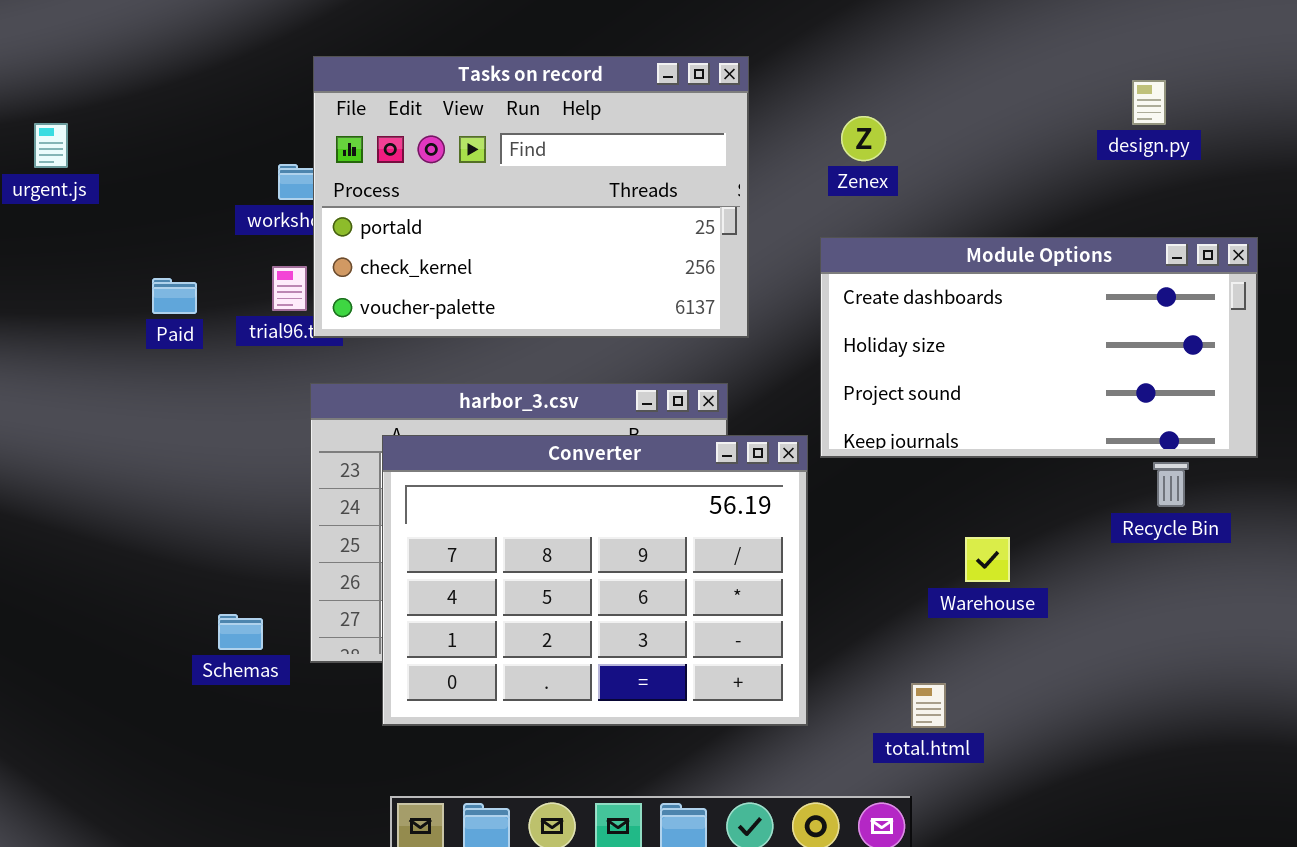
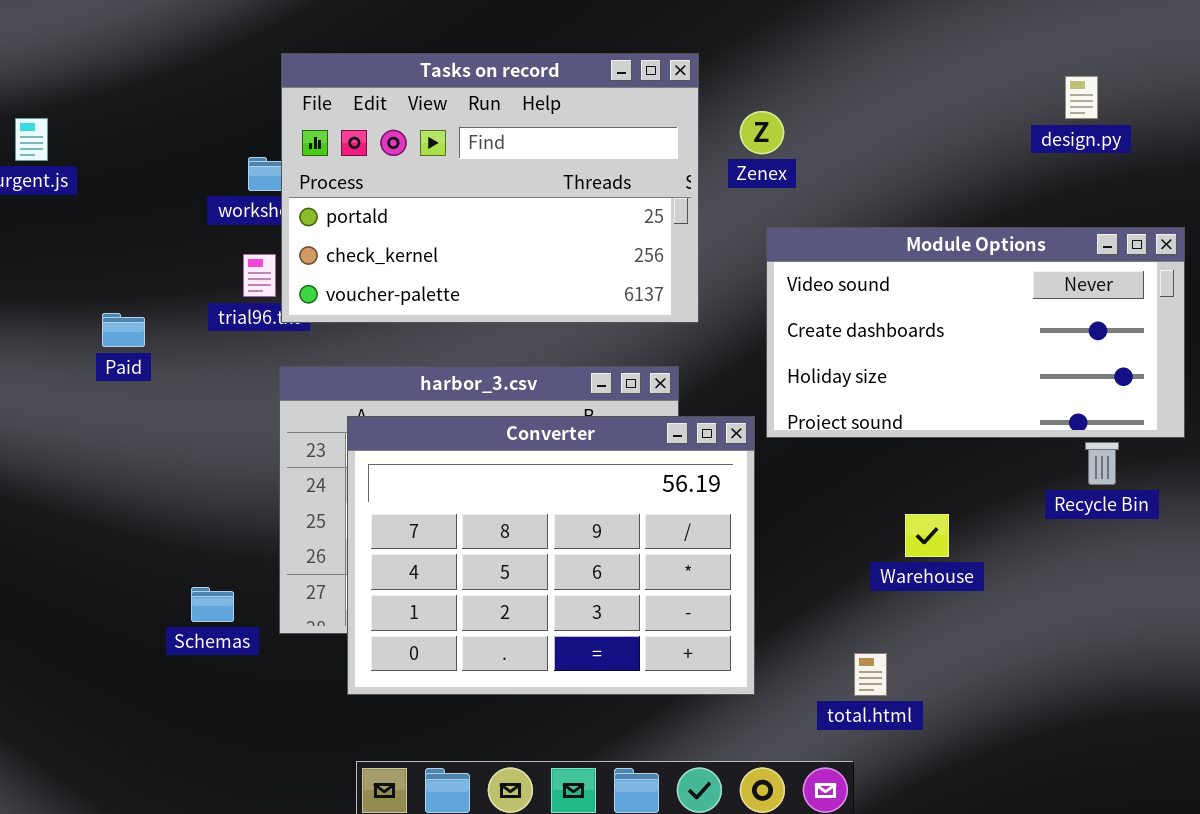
Zenex: [841,116,886,161] -> [740,111,784,154], moved
Module Options: [820,237,1258,458] -> [766,227,1185,438], scrolled up 1 row
Paid: [152,278,197,314] -> [102,313,145,347], moved

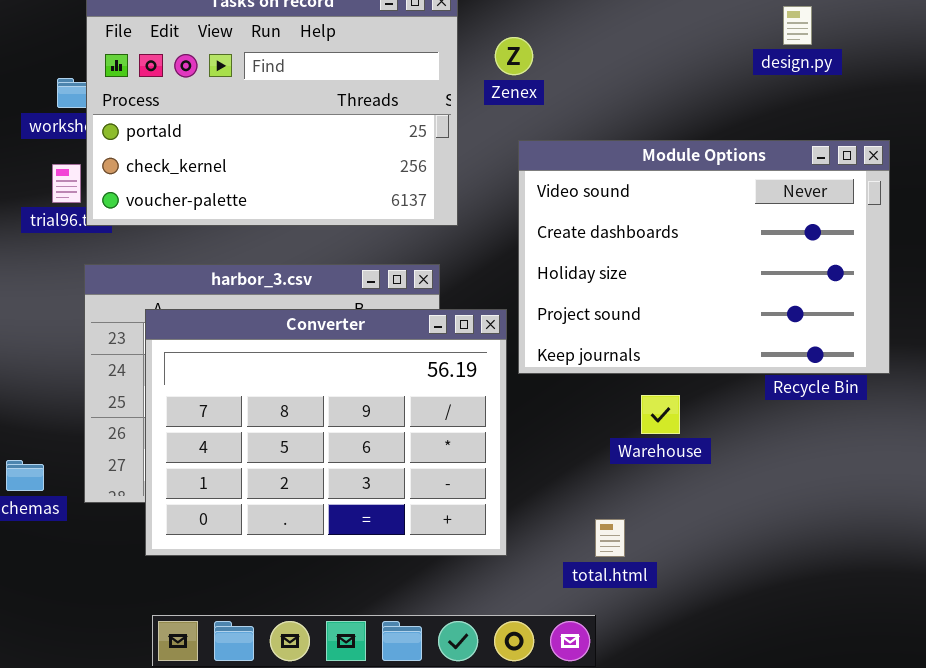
Module Options: [766,227,1185,438] -> [518,140,890,374], resized

